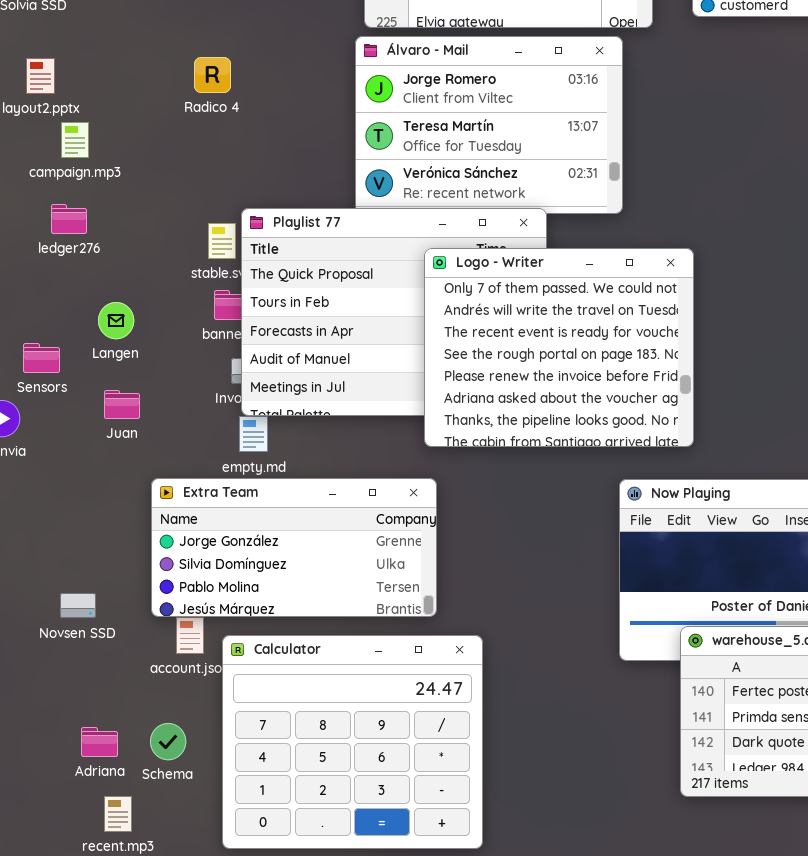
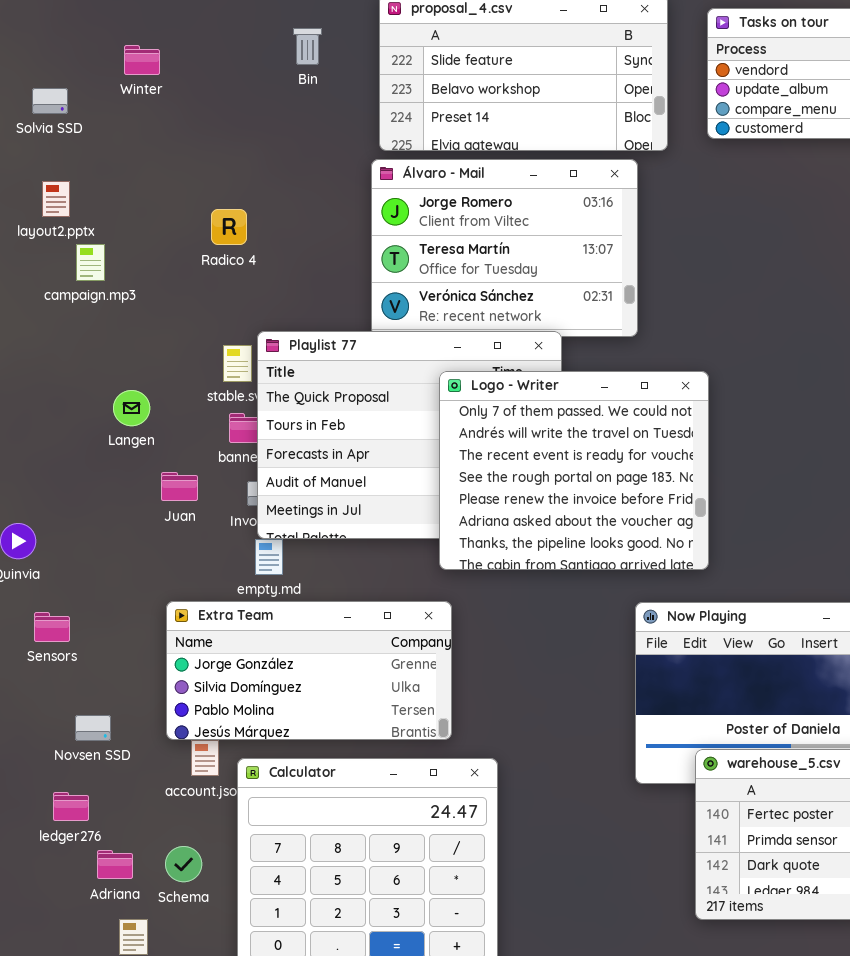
Radico 4: [194,57,231,93] -> [211,209,247,245], moved
ledger276: [51,204,87,234] -> [53,792,89,821], moved
Langen: [98,302,134,339] -> [113,390,150,426], moved
Sensors: [23,343,60,373] -> [34,612,70,642], moved
Juan: [104,390,140,419] -> [161,472,198,501], moved

